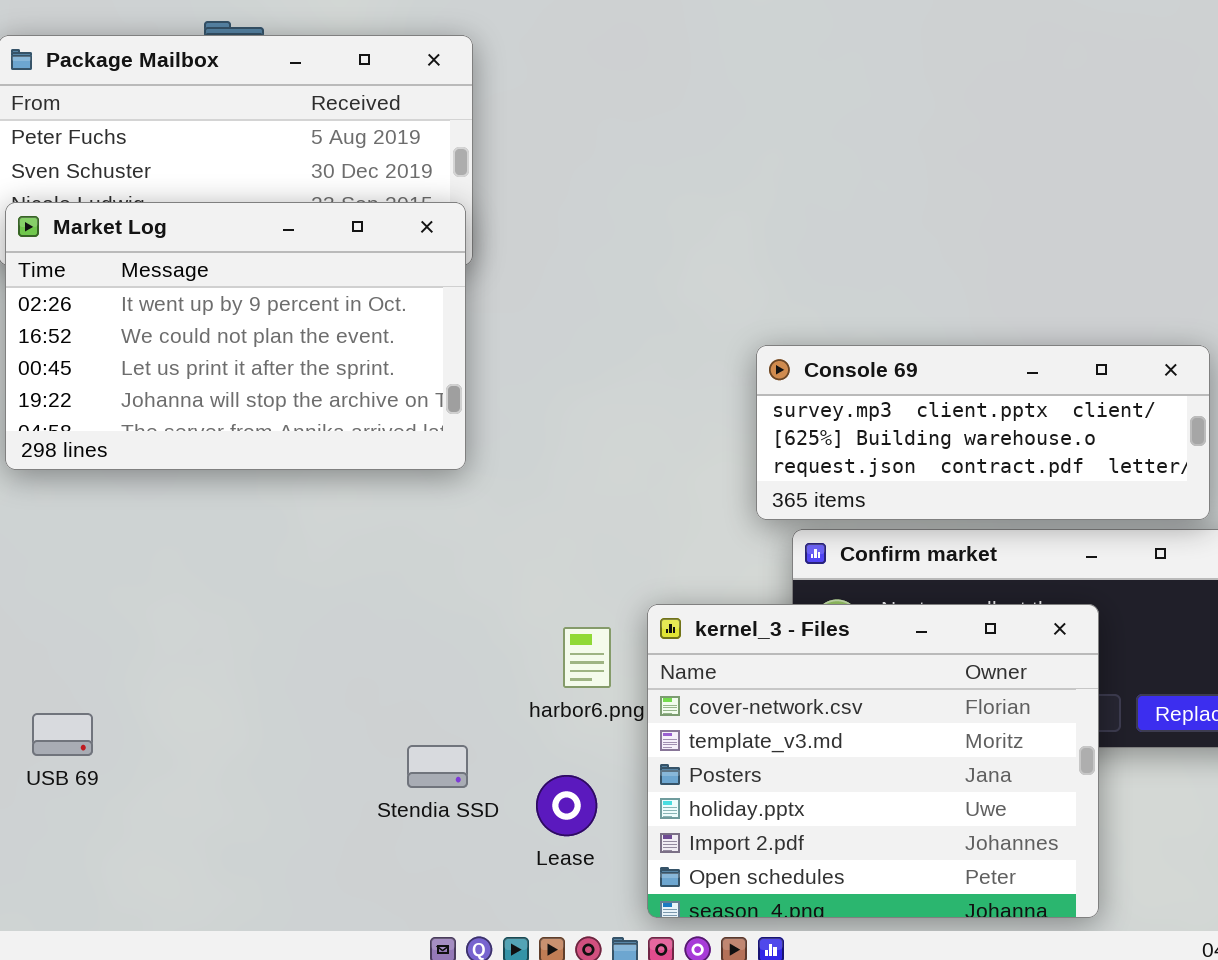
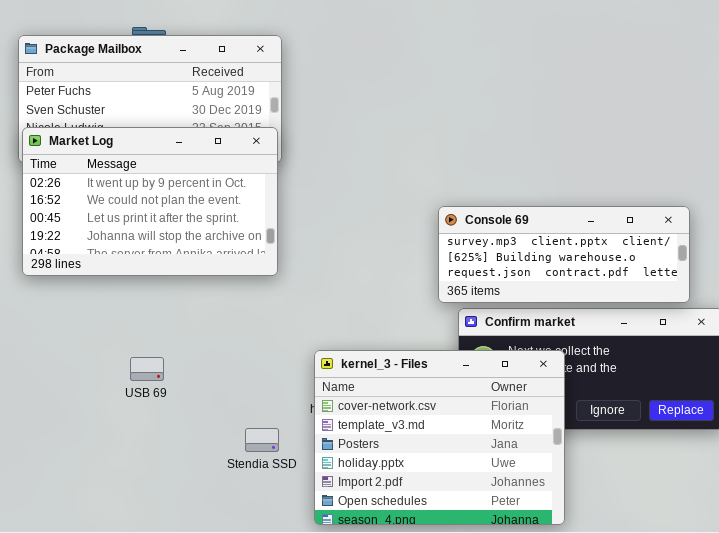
kernel_3 - Files: [647,604,1099,918] -> [314,350,565,525], moved
USB 69: [32,713,93,756] -> [130,357,164,381], moved

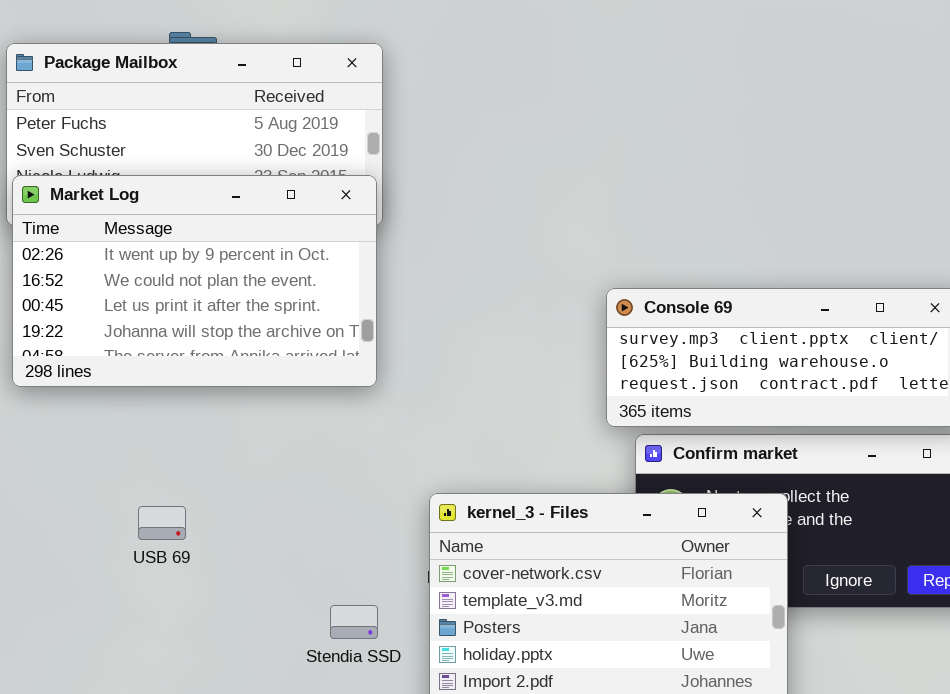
USB 69: [130,357,164,381] -> [138,506,186,540], moved

